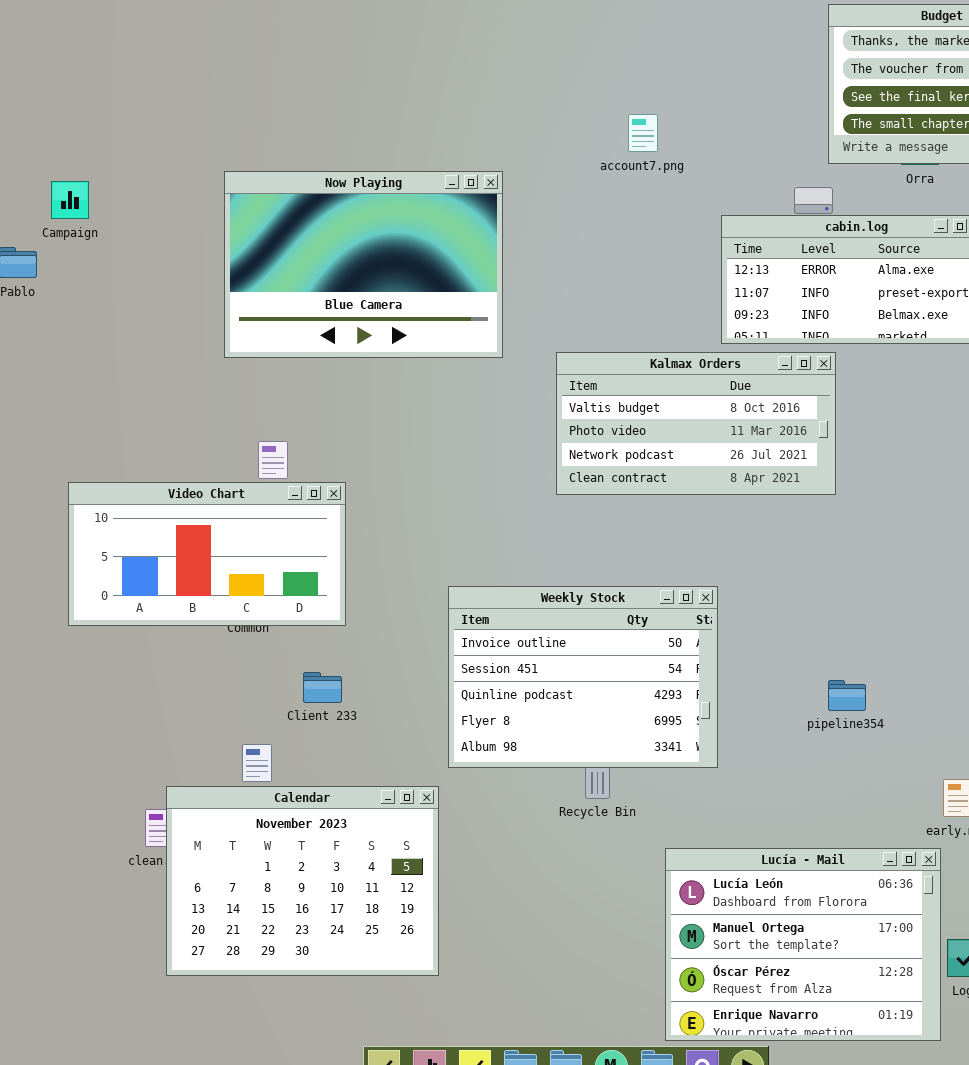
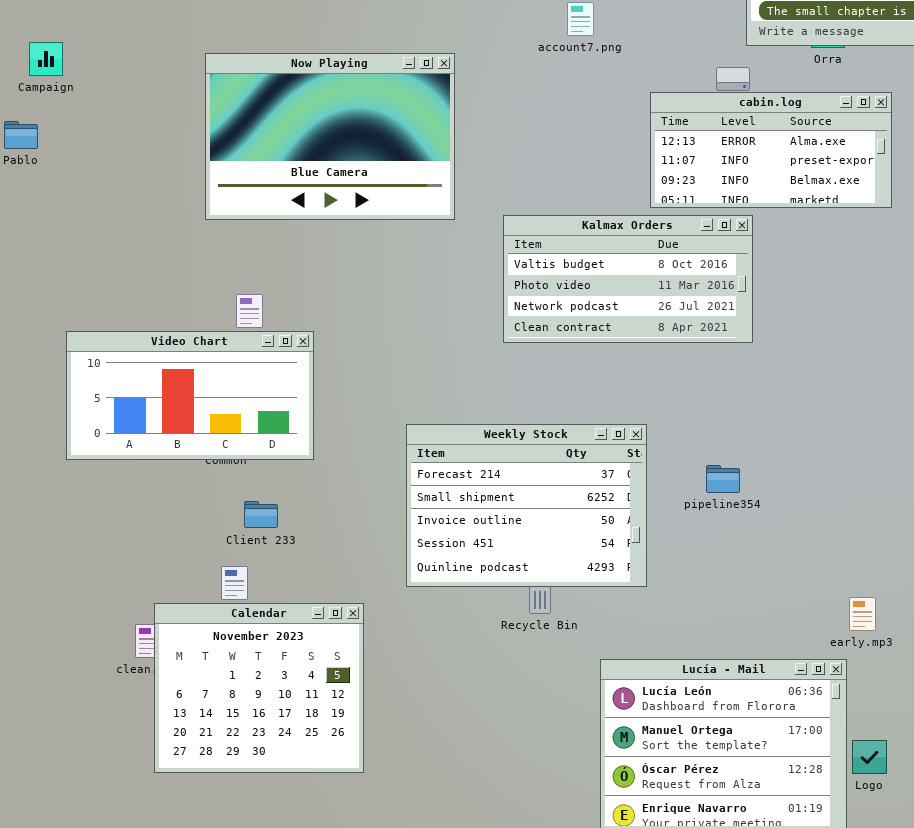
Campaign: [51,181,89,219] -> [29,42,63,76], moved
Weekly Stock: [448,586,718,768] -> [406,424,647,587], scrolled up 2 rows
Client 233: [303,672,342,703] -> [244,501,278,528], moved
pipeline354: [828,680,866,711] -> [706,465,740,493], moved
Calendar: [166,786,439,976] -> [154,603,364,773], resized

